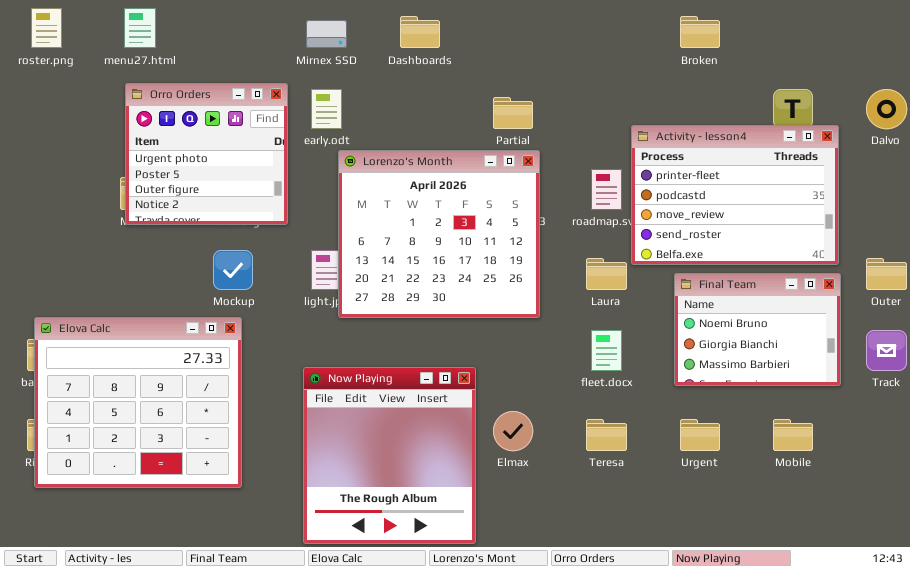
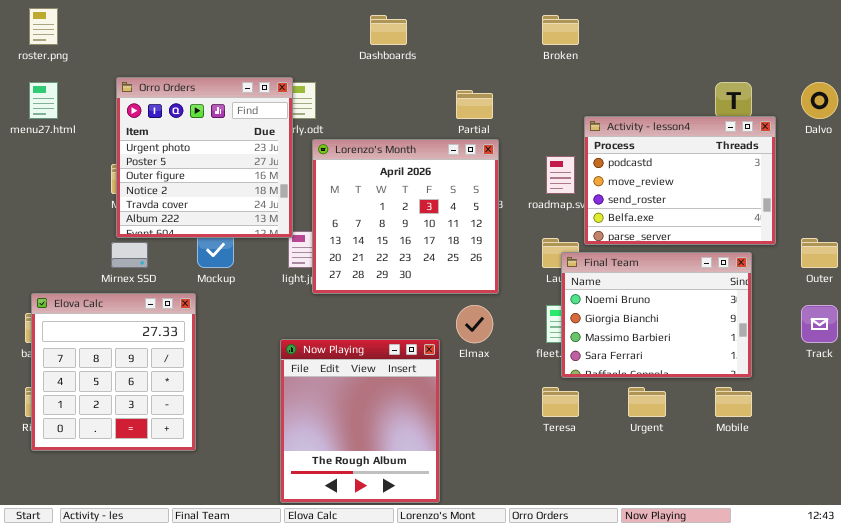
menu27.html: [124,8,156,48] -> [29,82,58,119], moved
Broken: [680,16,720,48] -> [542,15,579,45], moved
Mirnex SSD: [306,20,347,48] -> [111,242,148,268], moved
Orro Orders: [125,83,288,225] -> [116,77,293,238], resized
Activity - lesson4: [631,125,839,265] -> [584,116,776,245], scrolled down 1 row
Final Team: [674,273,841,386] -> [561,252,752,378], moved, resized
Elova Calc: [34,317,242,488] -> [31,293,196,451], resized
Elmax: [493,411,533,451] -> [456,305,493,343], moved

